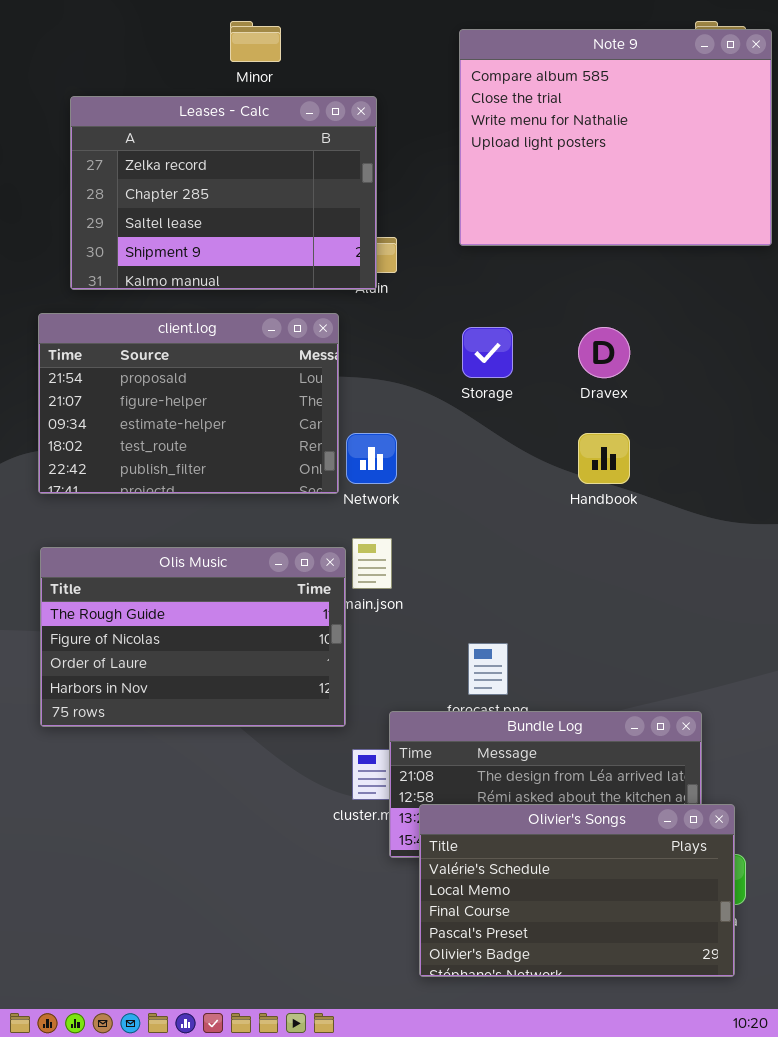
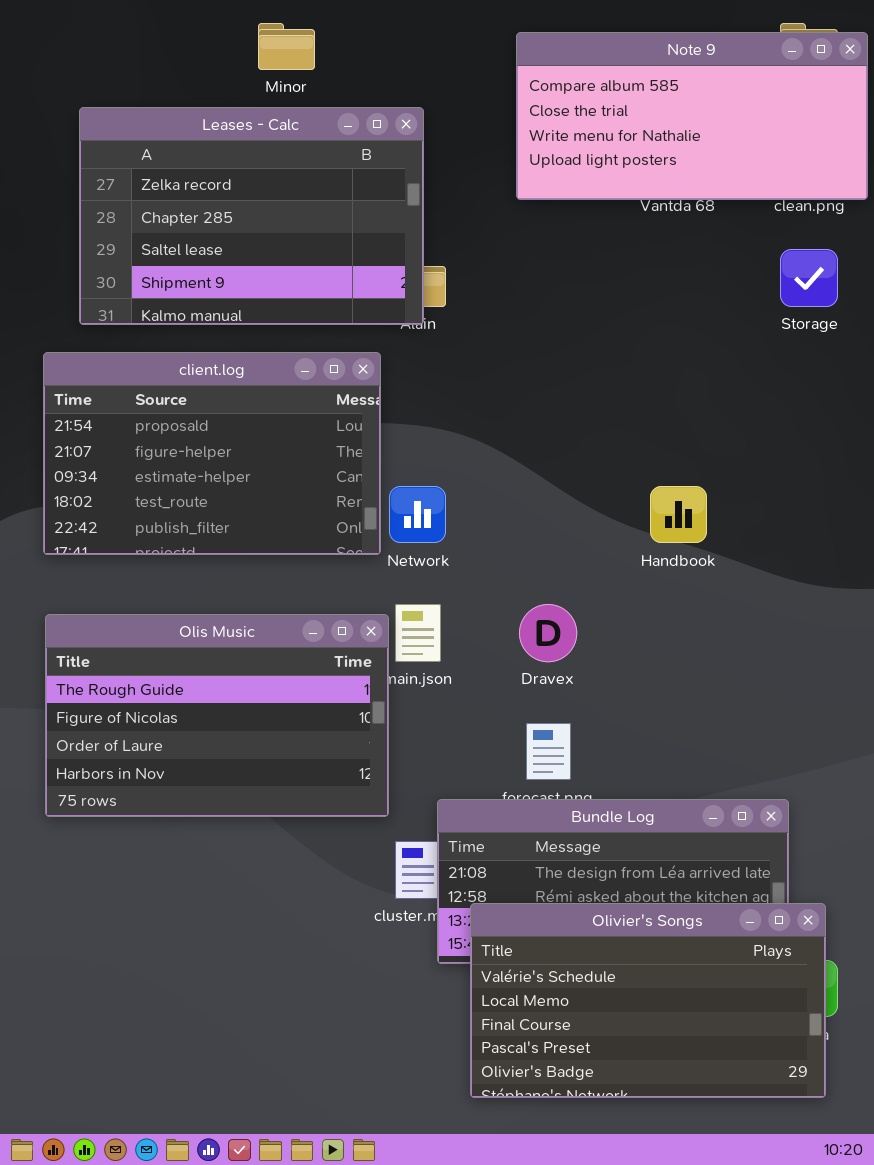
Note 9: [459,29,772,246] -> [516,32,868,200], resized
Storage: [462,327,513,378] -> [780,249,838,307], moved
Dravex: [578,327,630,378] -> [519,604,577,662], moved

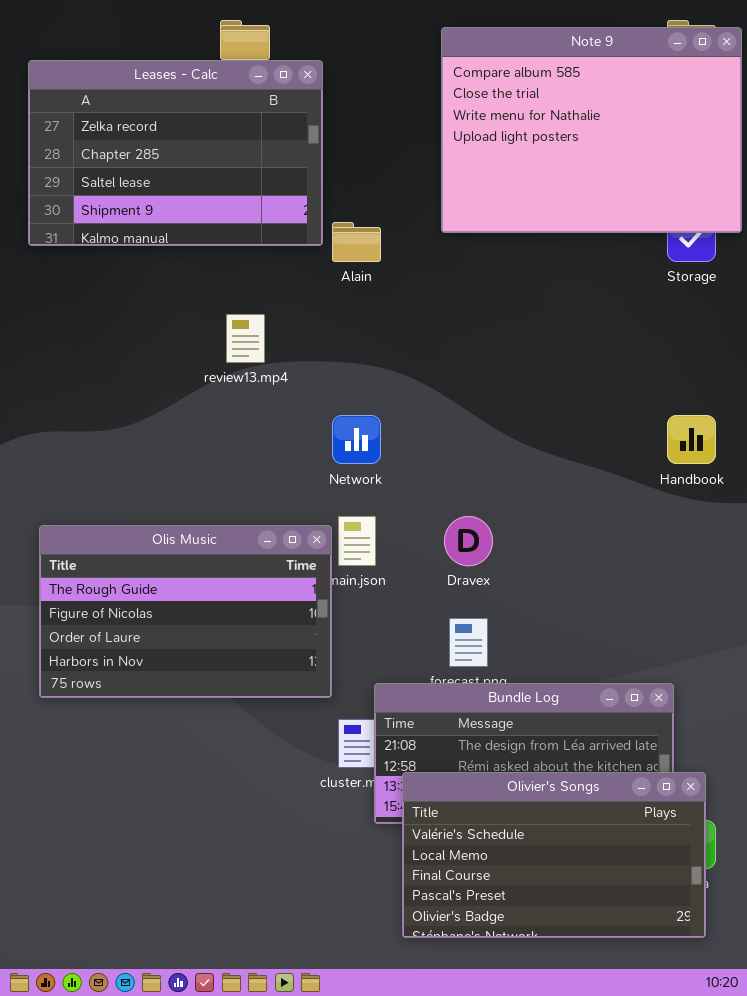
Note 9: [516,32,868,200] -> [441,27,742,233], resized
Leases - Calc: [79,107,424,325] -> [28,60,323,246], moved
client.log: [43,352,381,555] -> none, closed
Handbook: [650,486,707,543] -> [667,415,716,464], moved

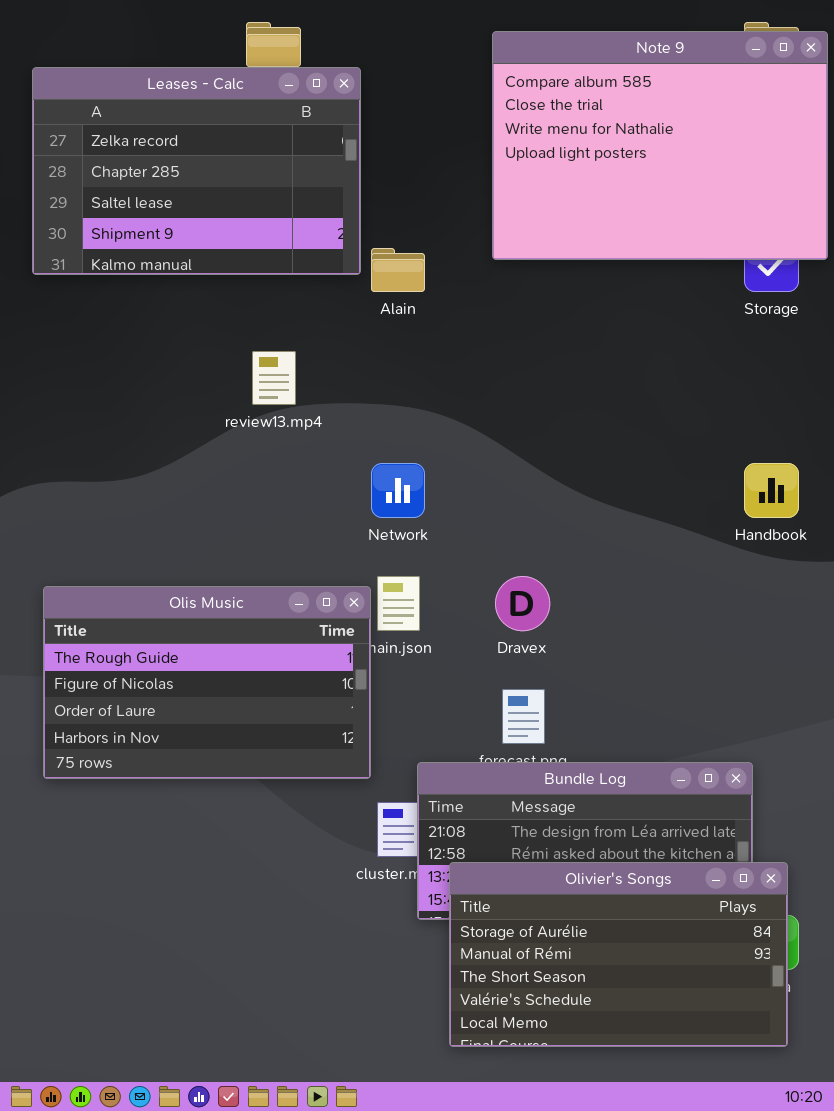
Olivier's Songs: [402,772,706,938] -> [449,862,788,1047], scrolled up 3 rows

